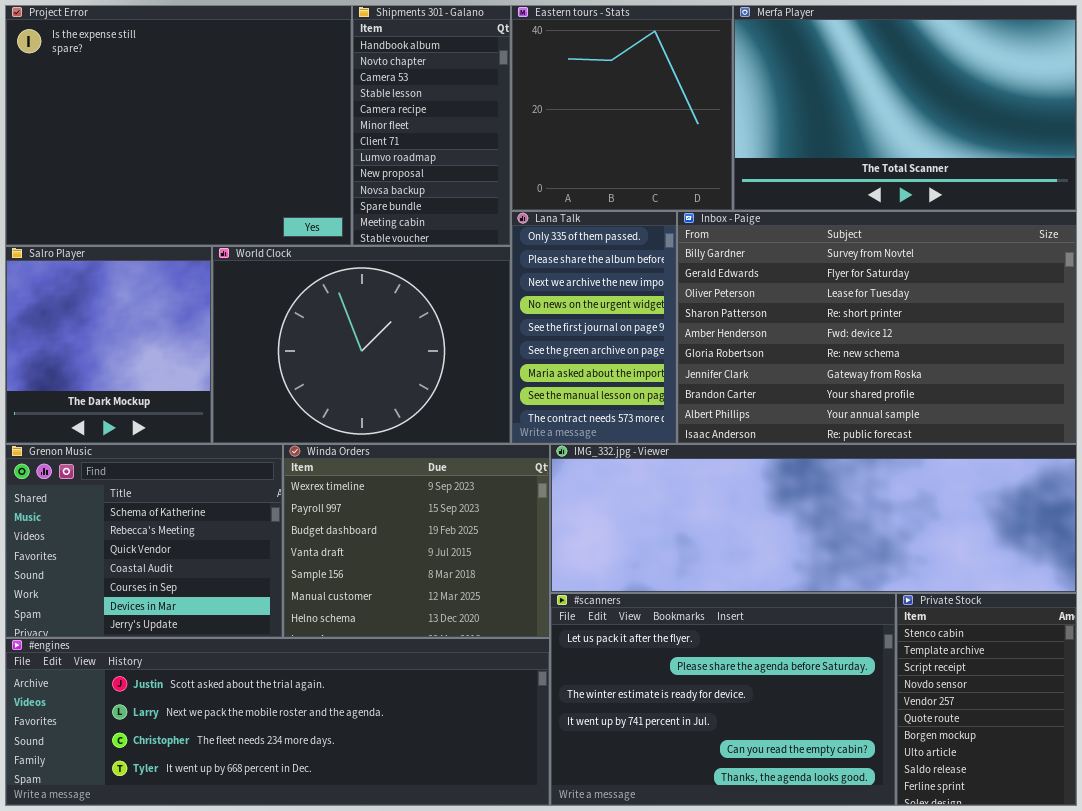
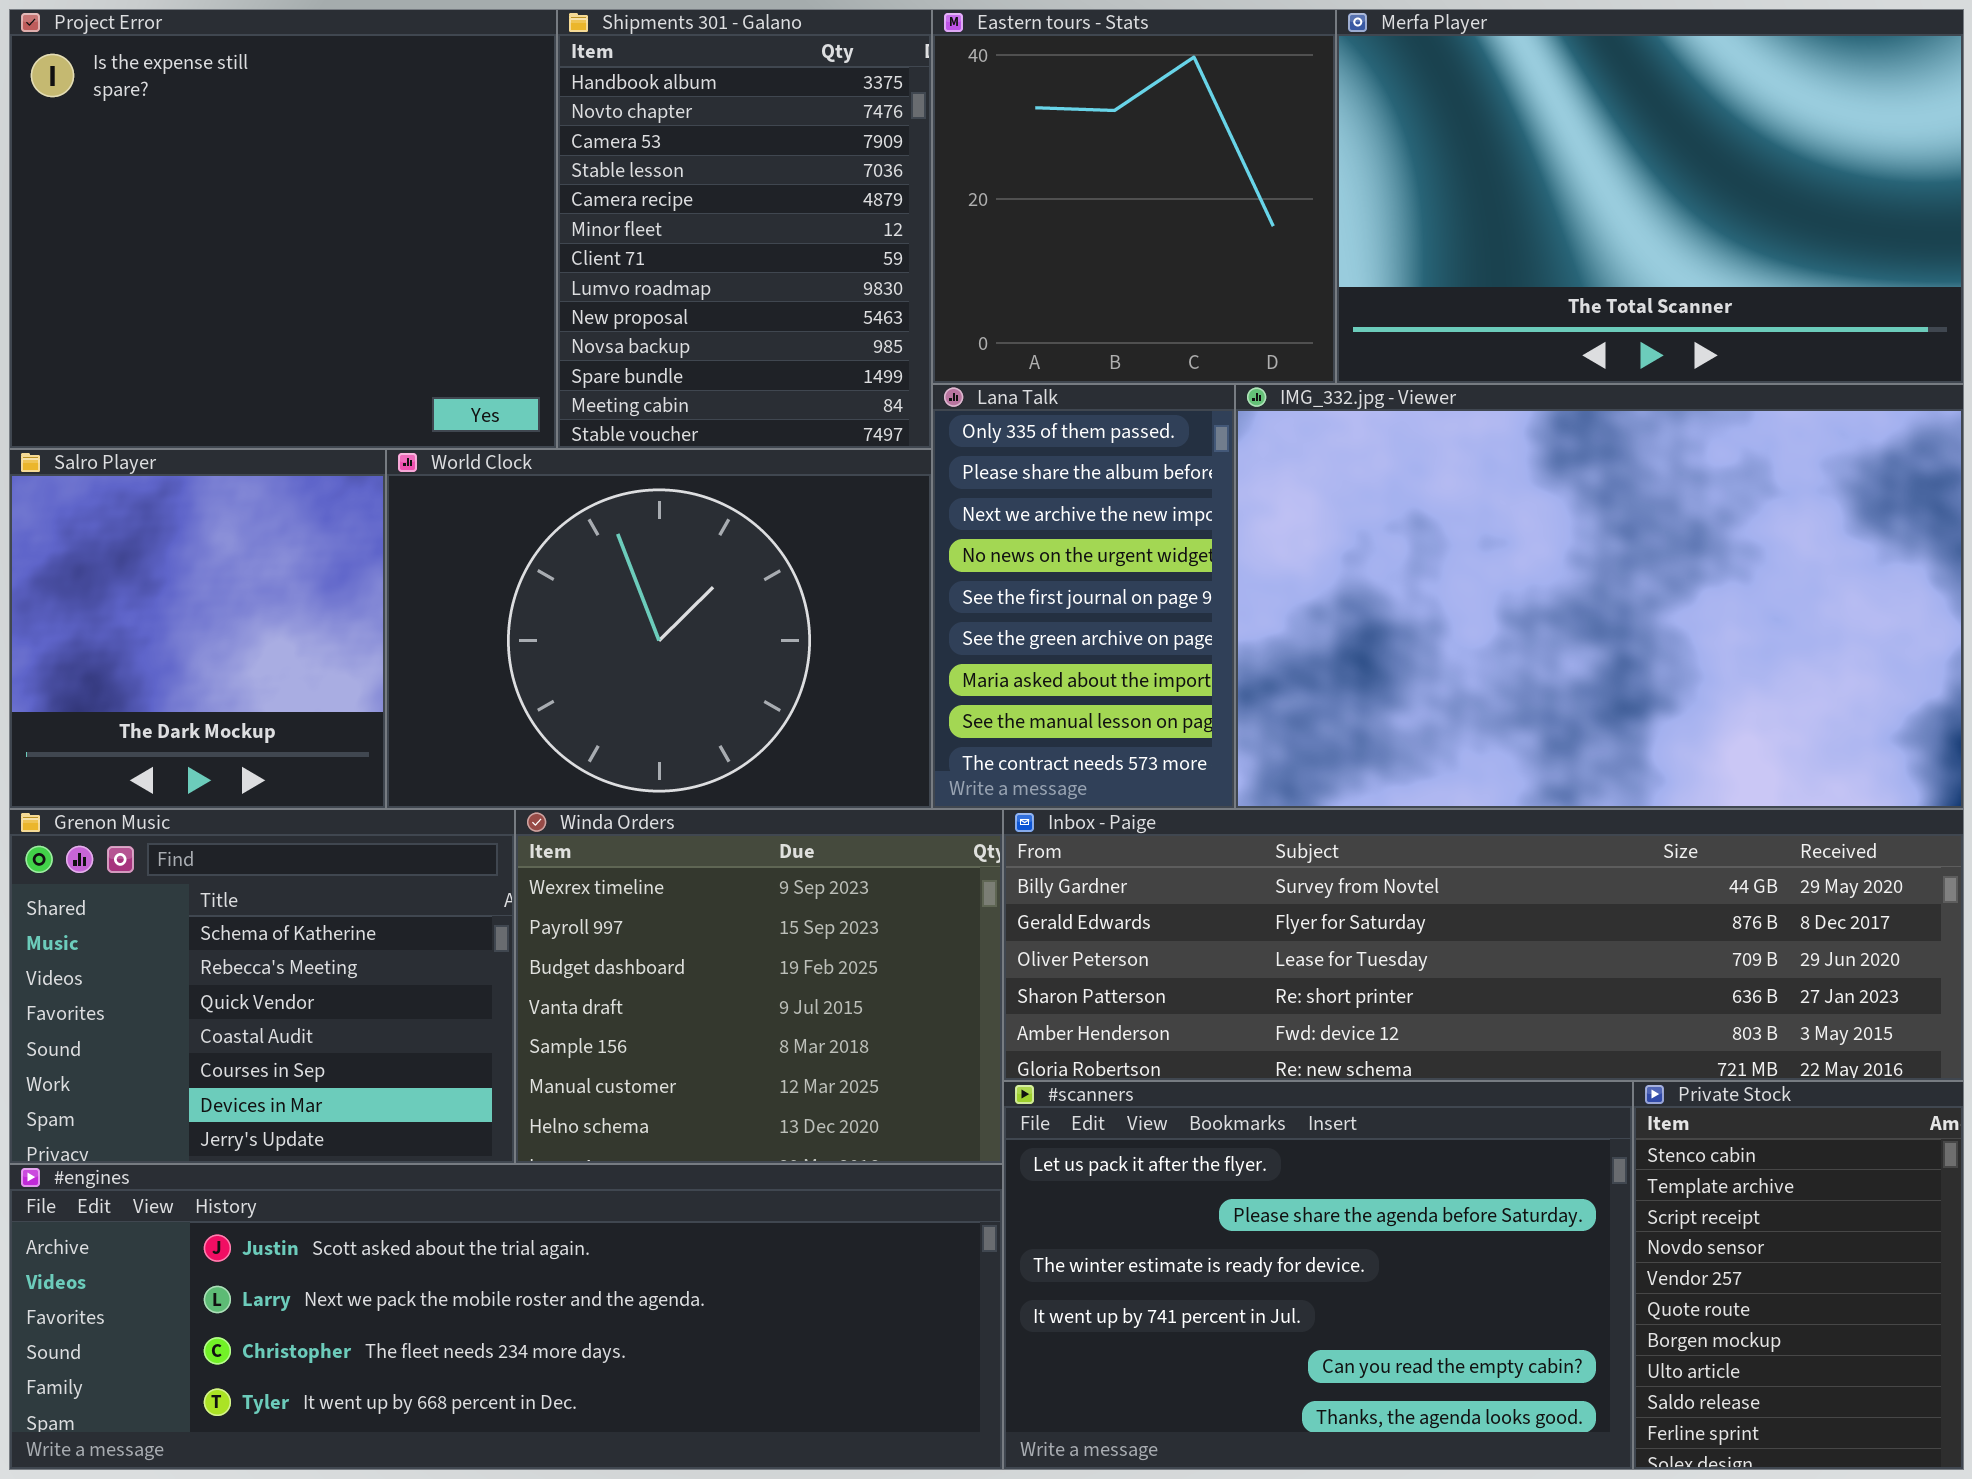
Project Error: [5,5,352,246] -> [9,9,557,449], resized
Shipments 301 - Galano: [352,5,511,246] -> [557,9,932,449], resized
Inbox - Paige: [677,211,1077,444] -> [1003,809,1964,1081], moved, resized
IMG_332.jpg - Viewer: [550,444,1077,593] -> [1235,384,1964,809], moved, resized

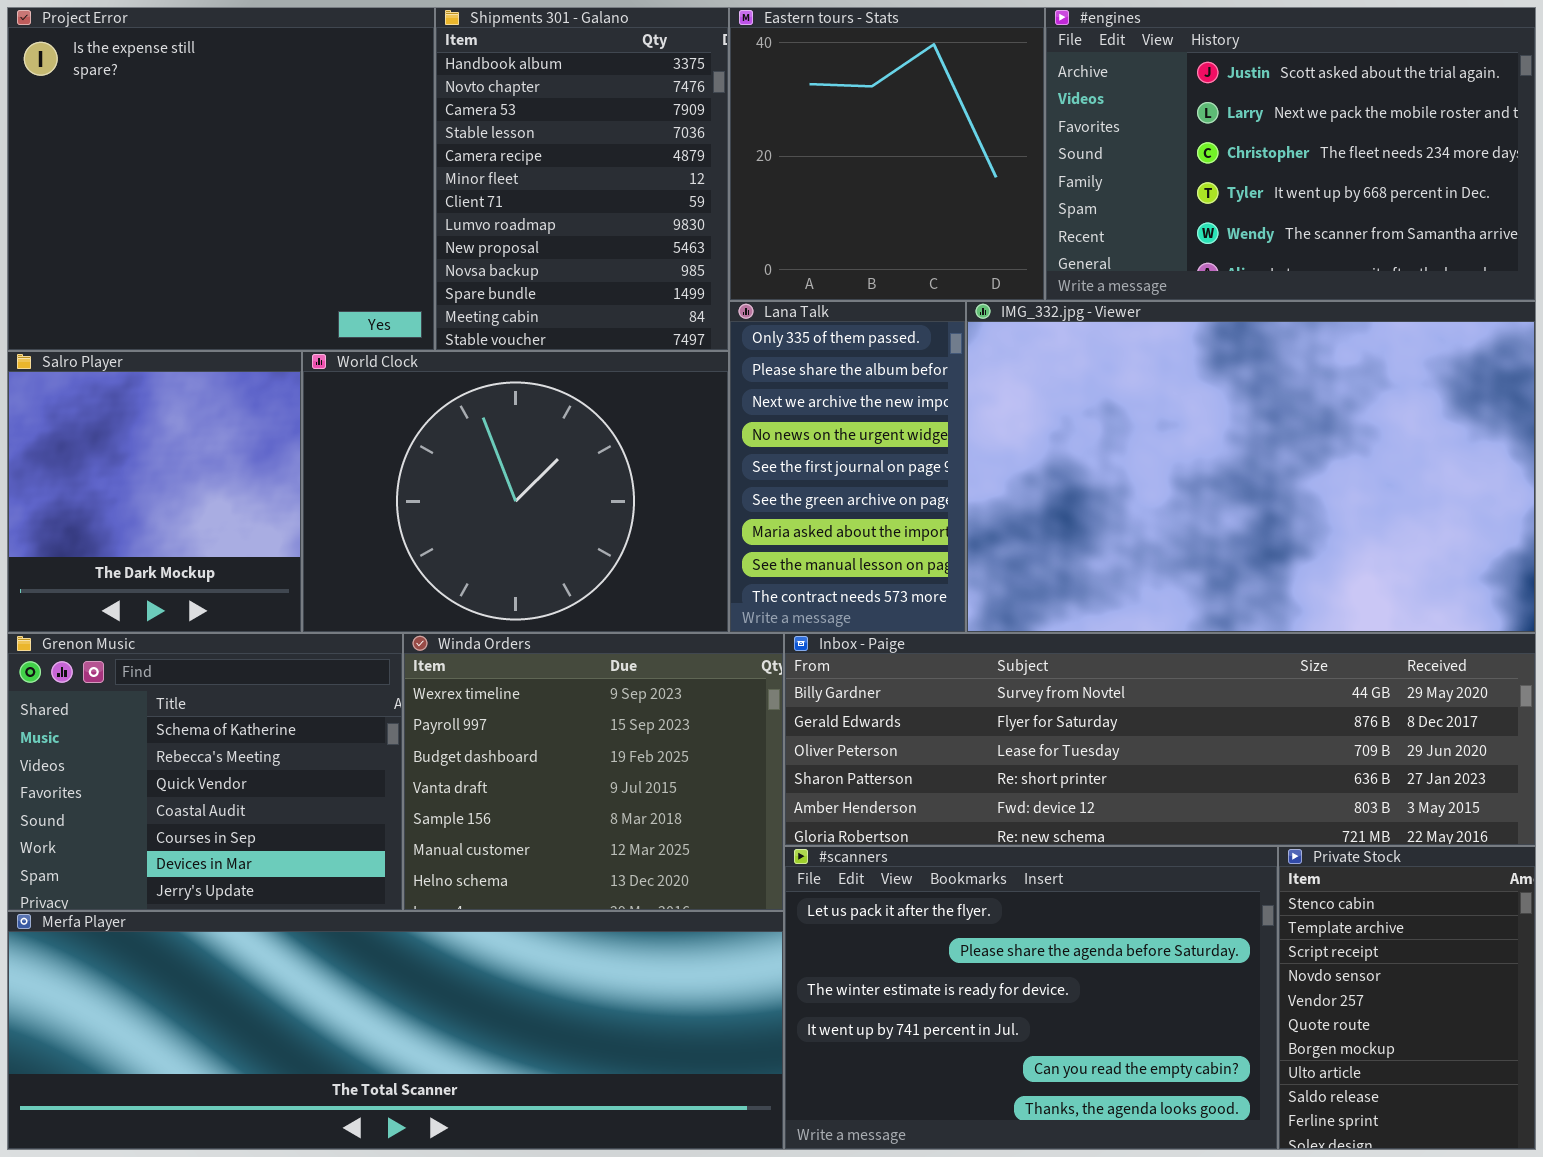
Merfa Player: [1336,9,1964,384] -> [7,911,784,1150], moved, resized
#engines: [9,1164,1003,1470] -> [1045,7,1536,301], moved, resized

